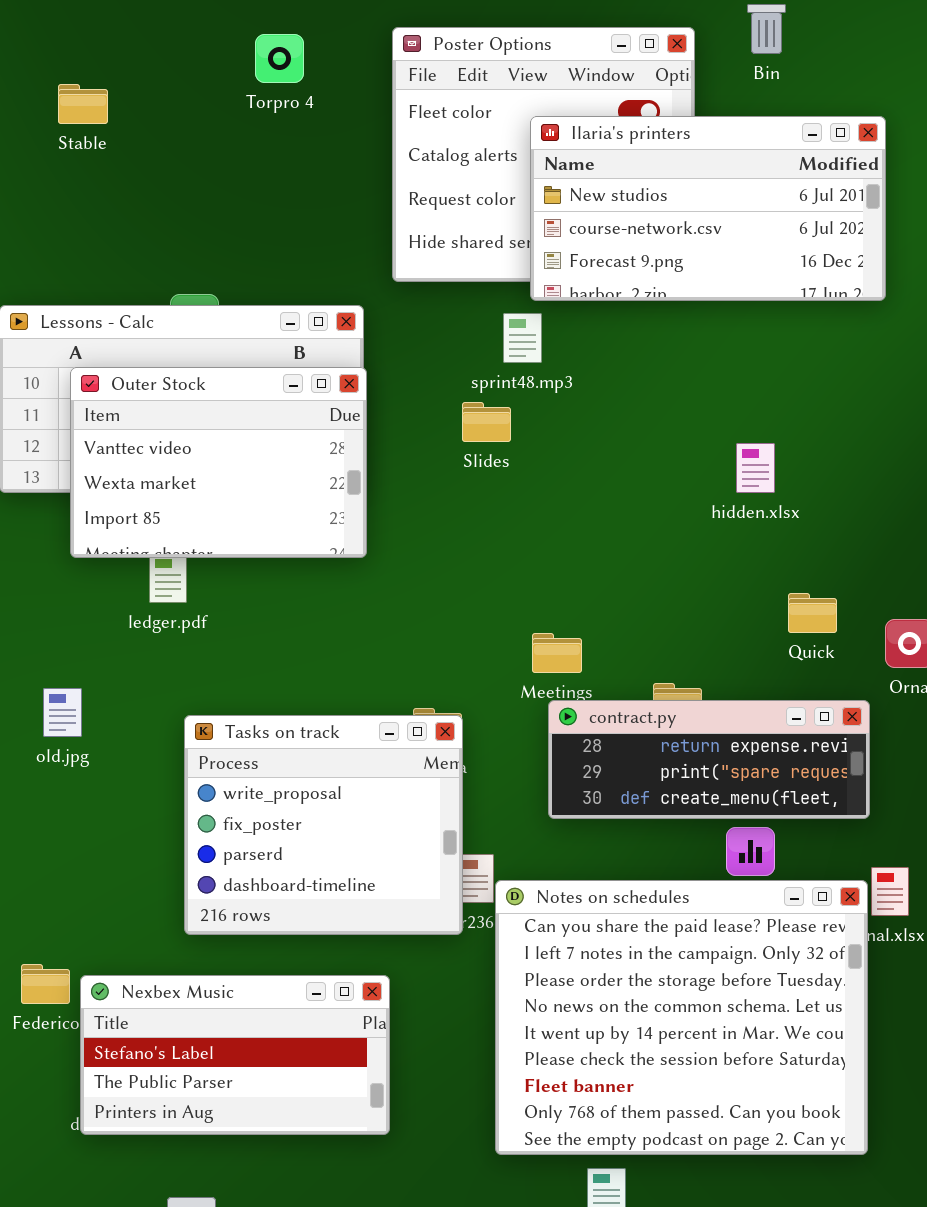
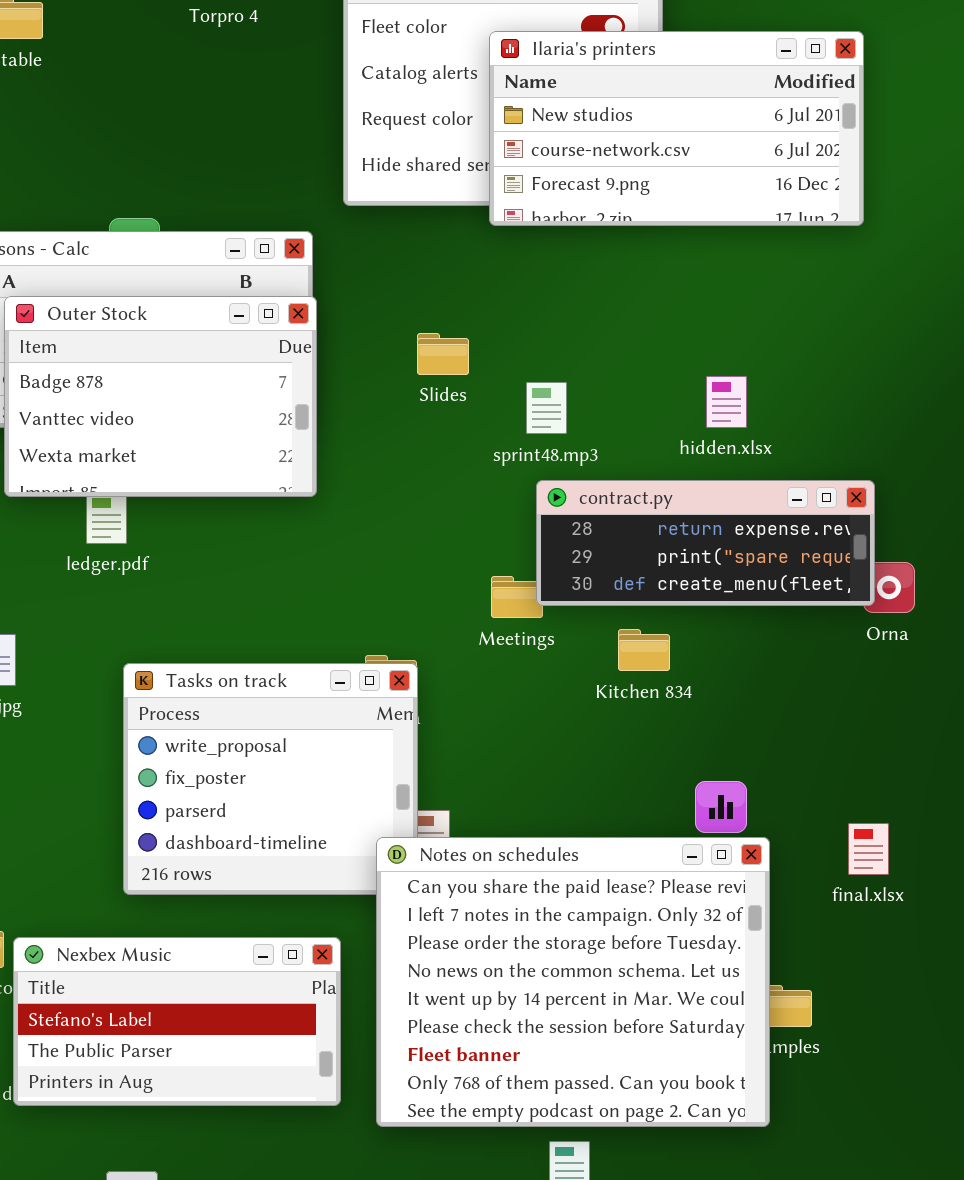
sprint48.mp3: [503,313,542,363] -> [526,382,567,434], moved
Outer Stock: [70,367,367,558] -> [4,296,317,497], scrolled up 1 row
contract.py: [548,700,870,819] -> [536,480,875,606], moved
Notes on schedules: [495,880,868,1155] -> [376,837,770,1127], moved

